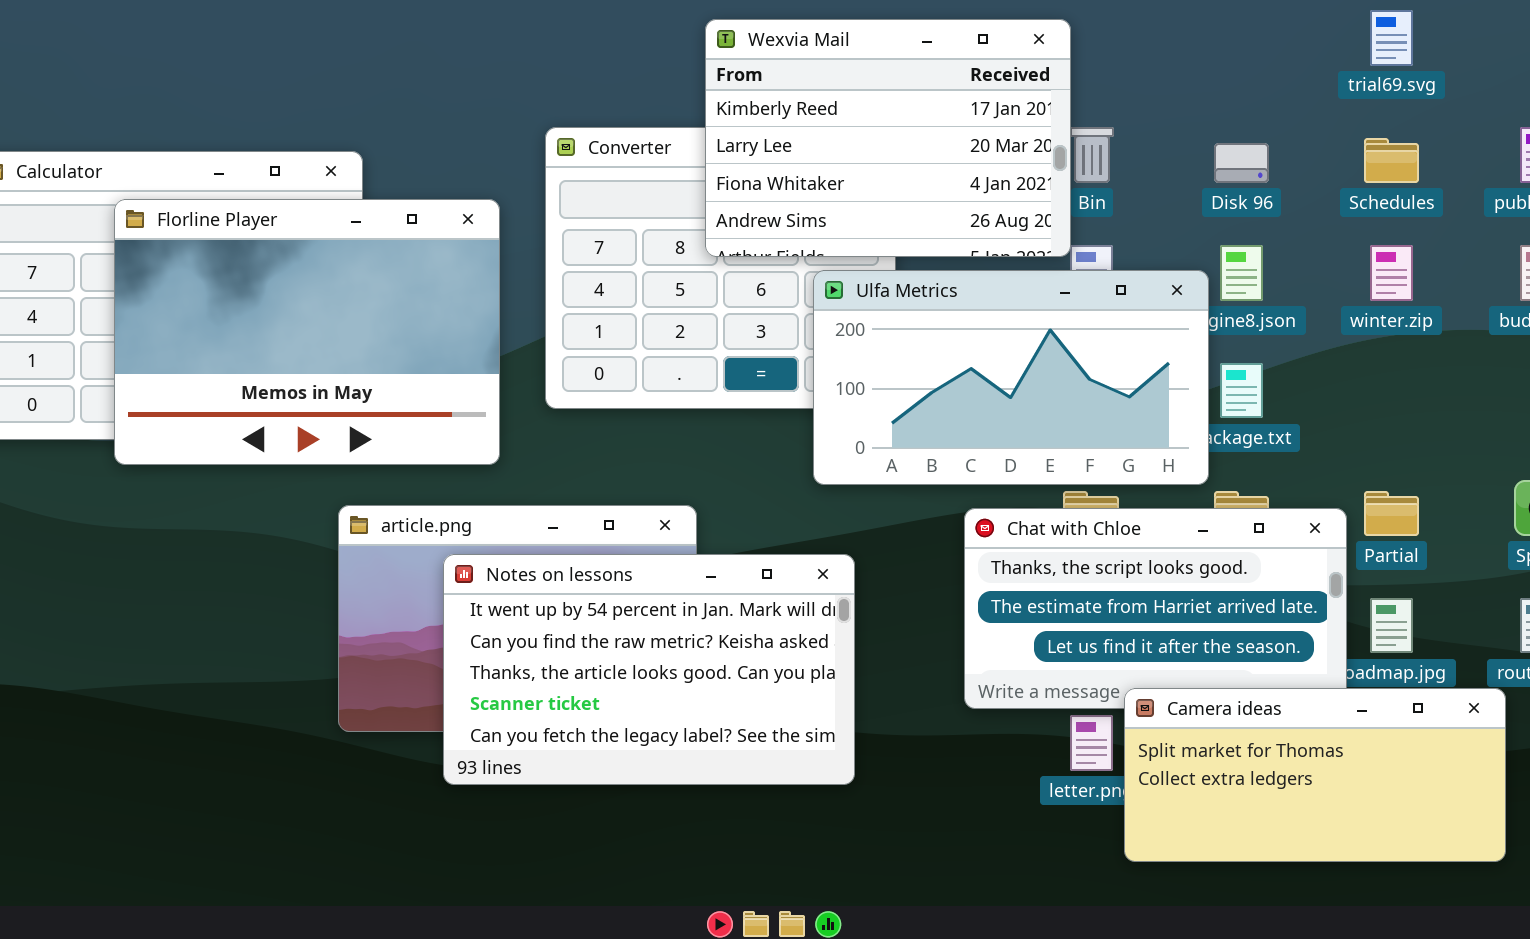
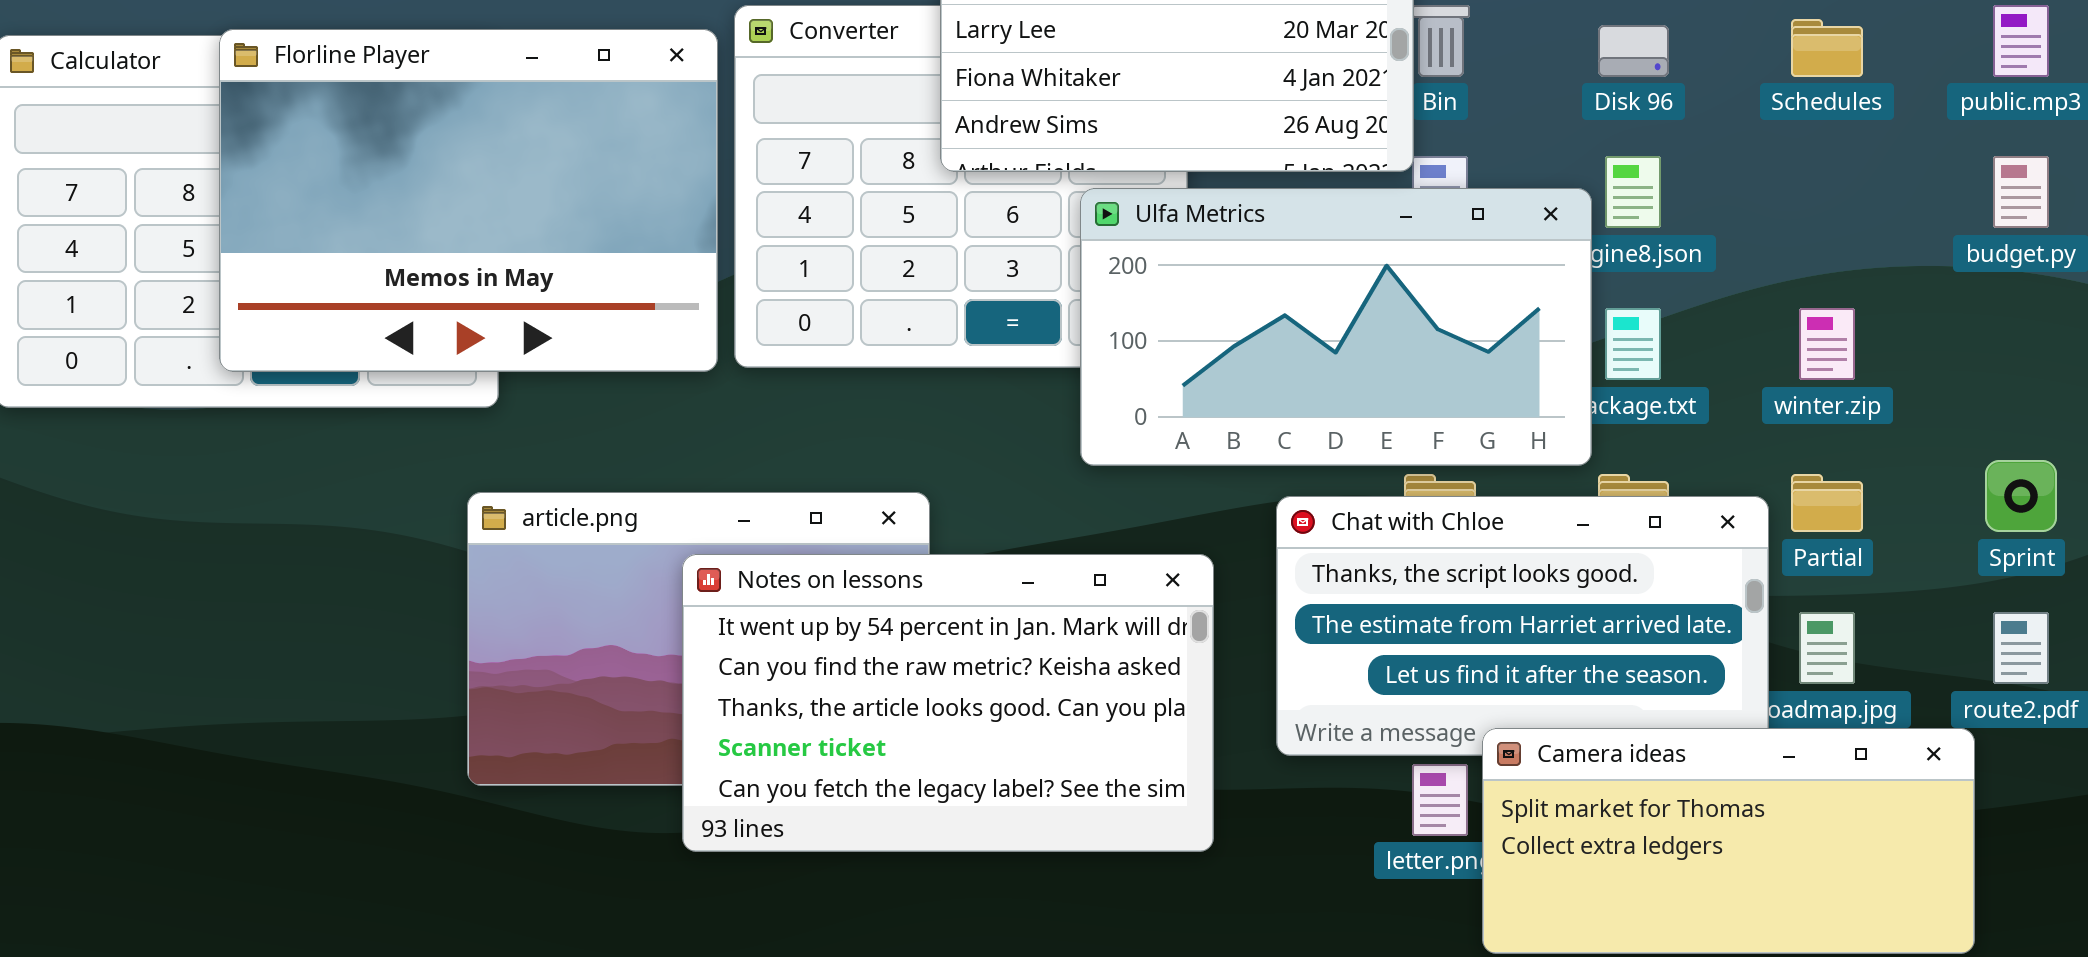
Florline Player: [114,199,500,465] -> [219,29,718,372], moved
winter.zip: [1370,245,1413,301] -> [1799,308,1855,380], moved
Notes on lessons: [443,554,855,785] -> [682,554,1214,852], moved

